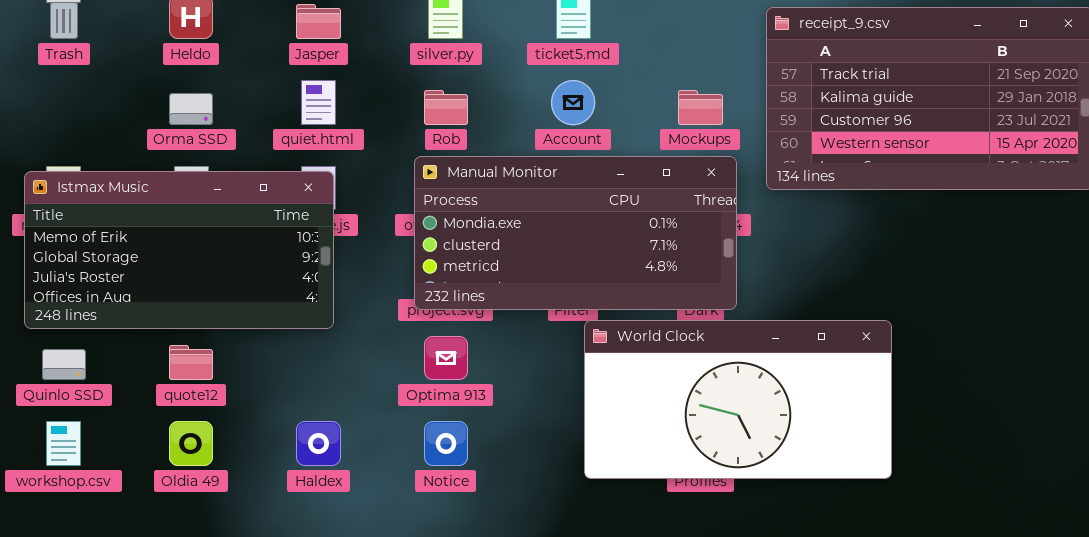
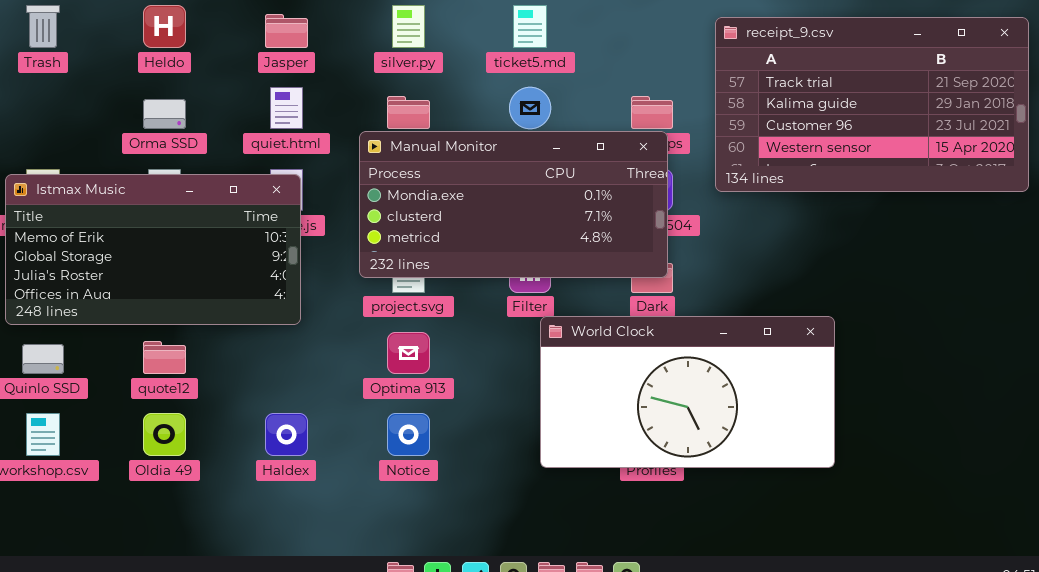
Manual Monitor: [414,156,737,310] -> [359,131,668,278], moved

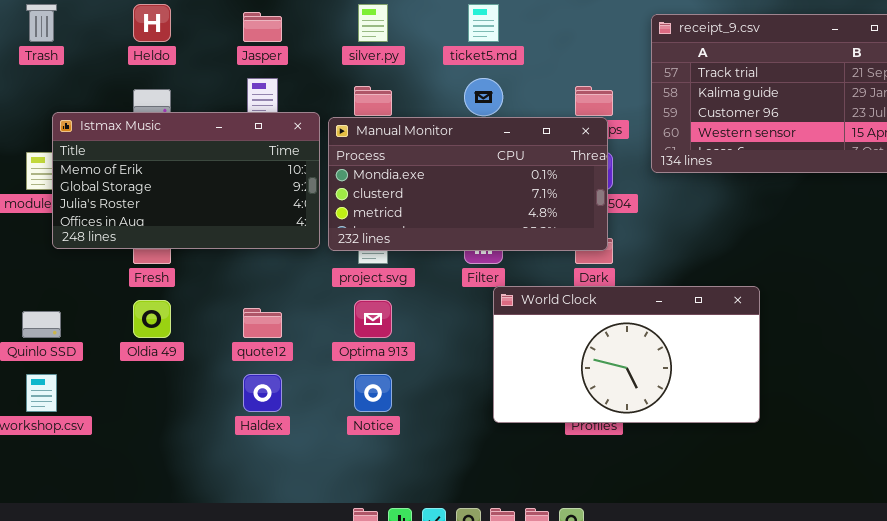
Istmax Music: [5,174,301,325] -> [52,112,320,249], moved
quote12: [143,341,186,374] -> [243,308,282,338], moved
Oldia 49: [143,413,186,456] -> [133,300,171,338], moved

